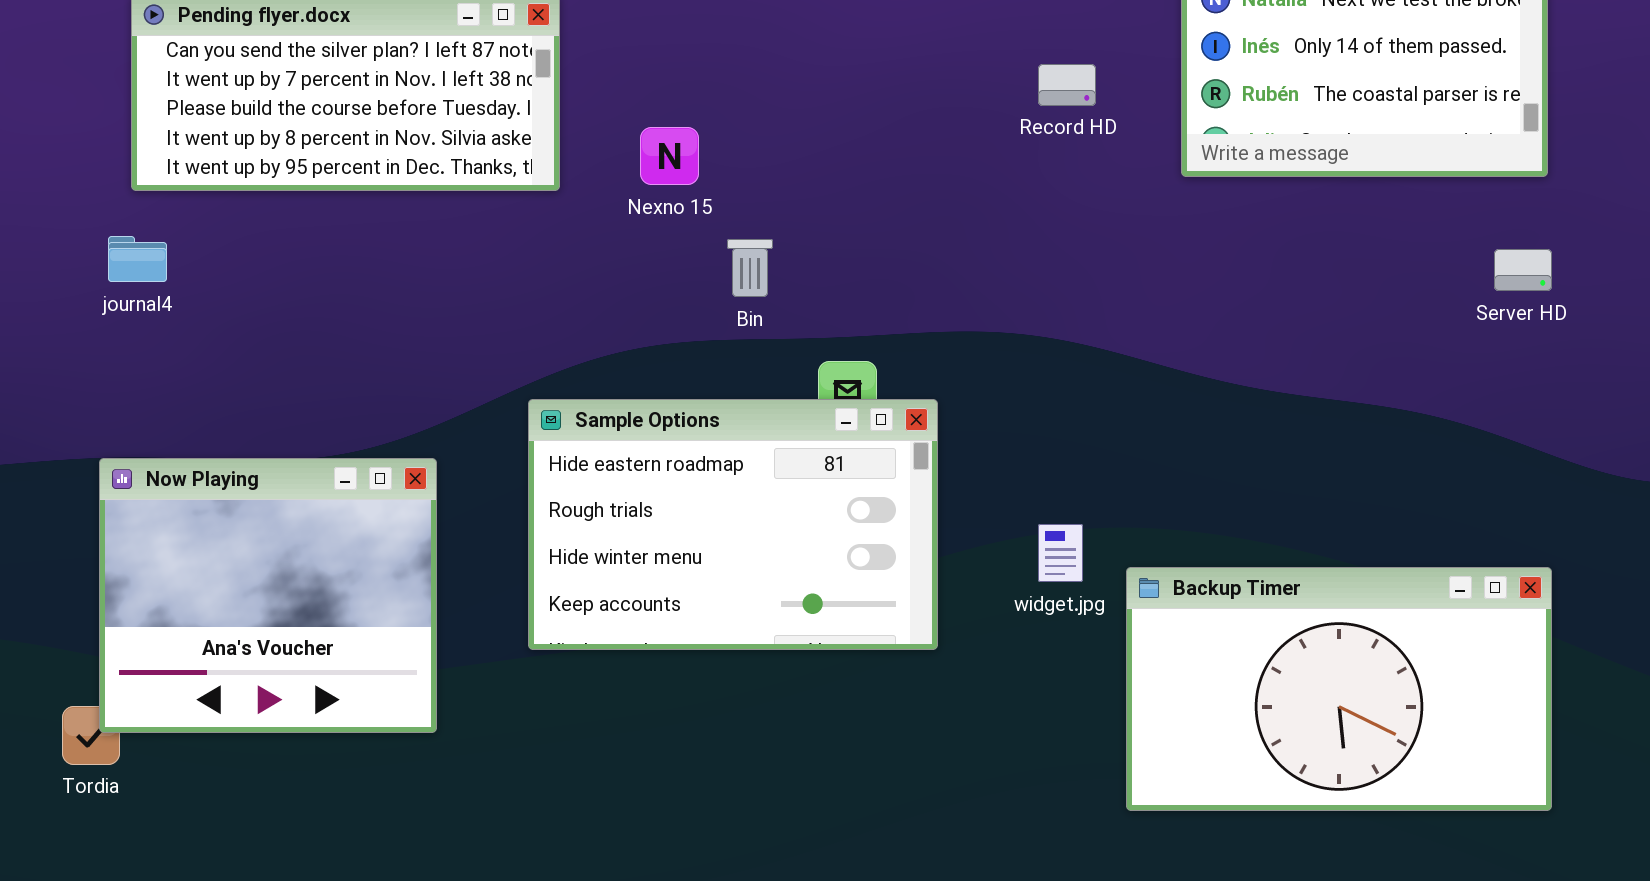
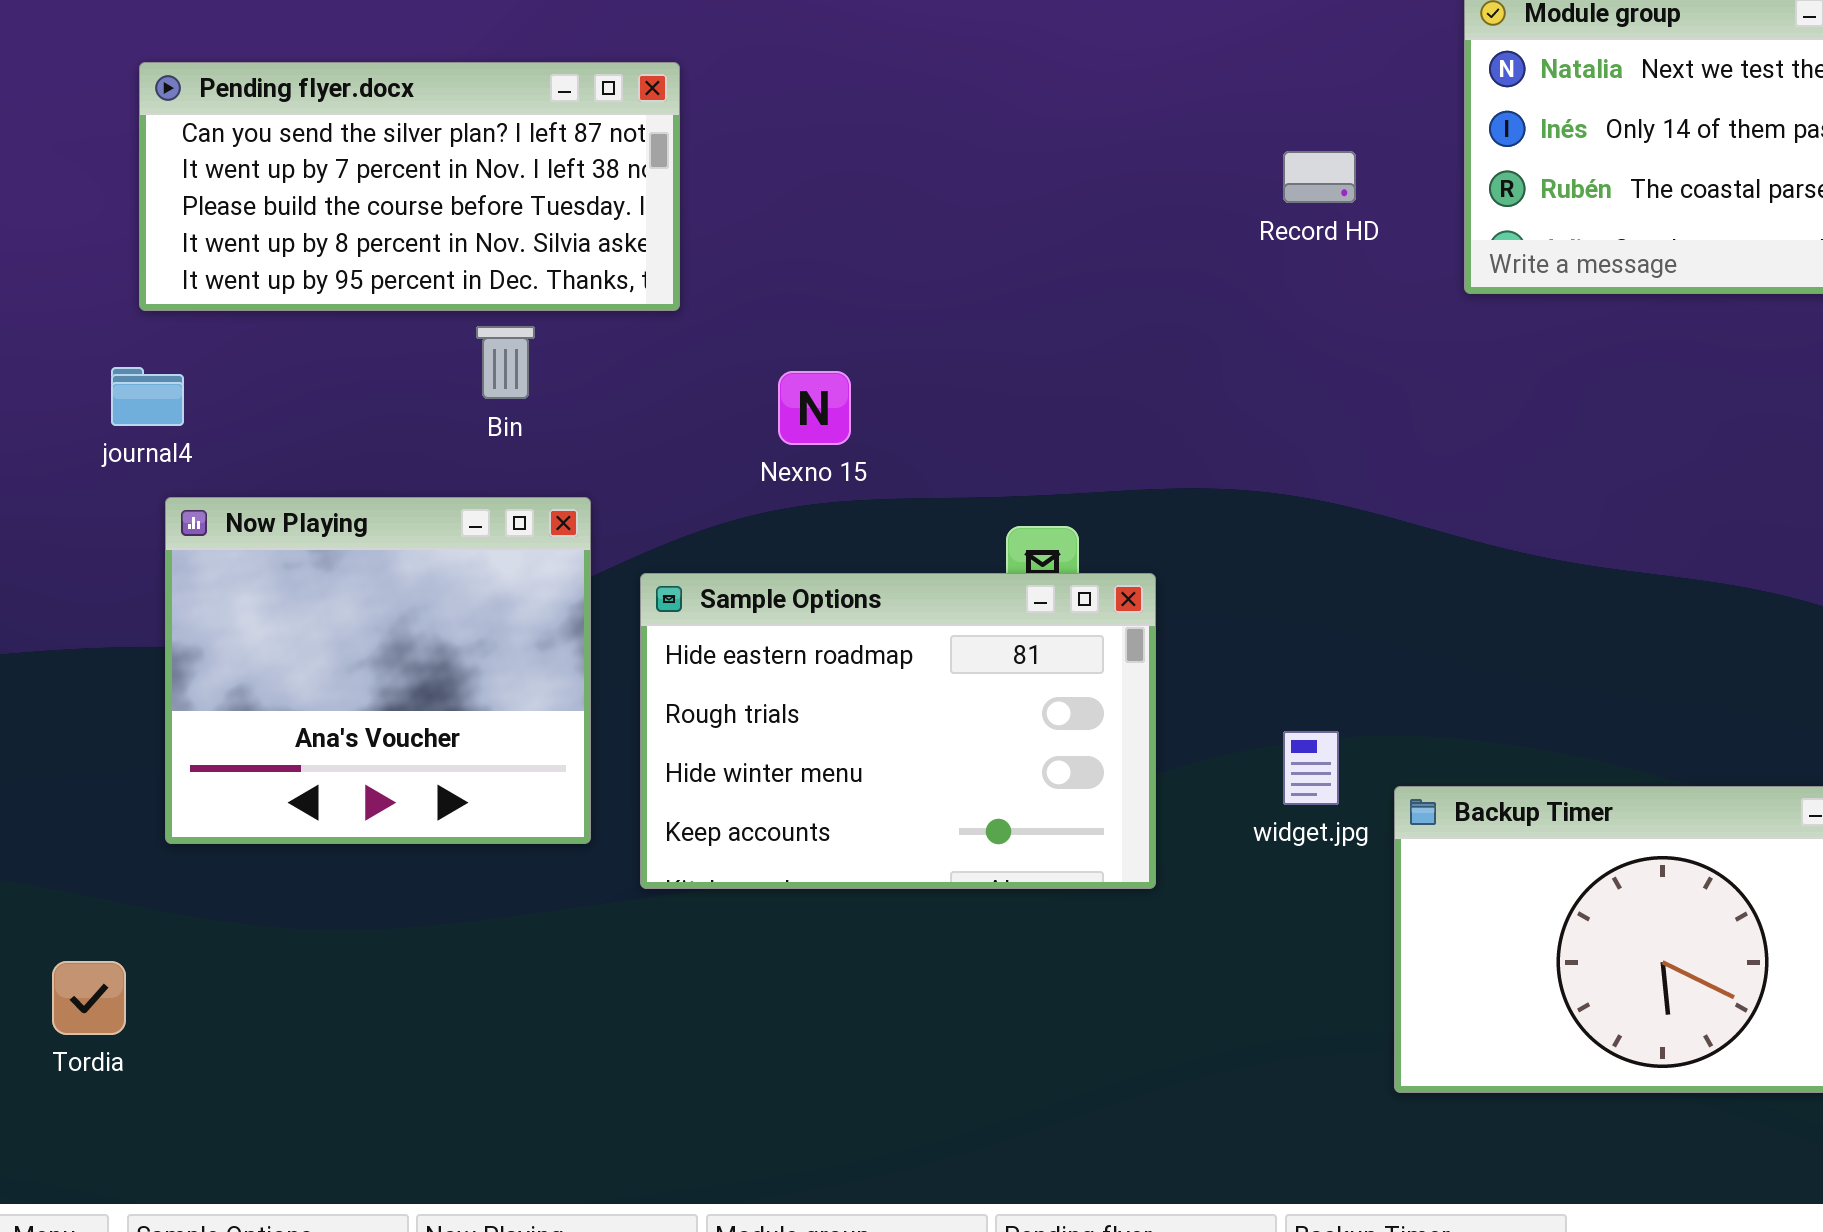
Nexno 15: [640,127,699,185] -> [778,371,851,445], moved
Bin: [727,239,773,297] -> [476,326,535,399], moved
Now Playing: [99,458,437,733] -> [165,497,591,844], moved

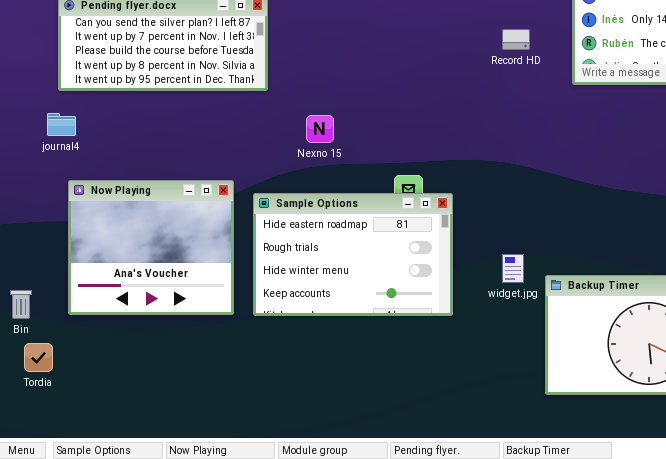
Bin: [476,326,535,399] -> [10,290,32,319], moved
Now Playing: [165,497,591,844] -> [68,180,234,315], moved

